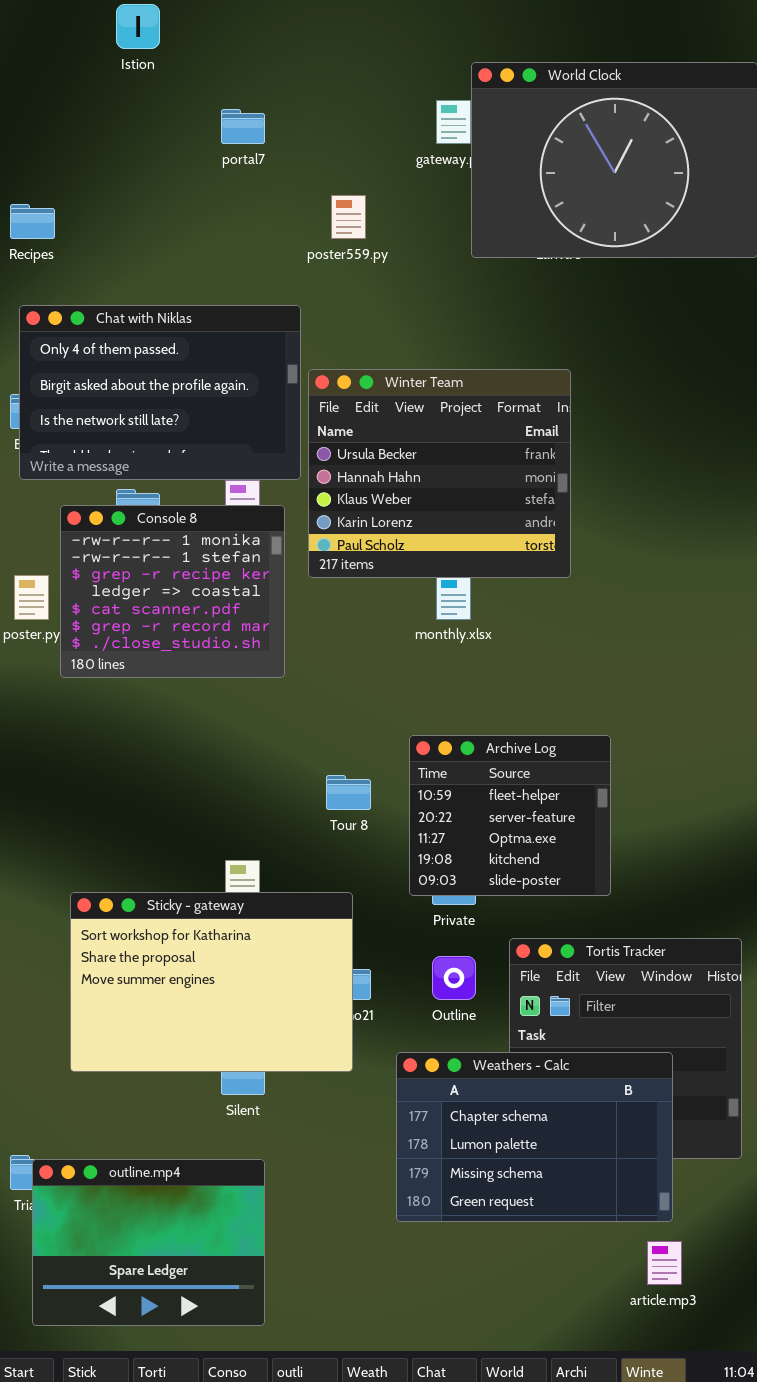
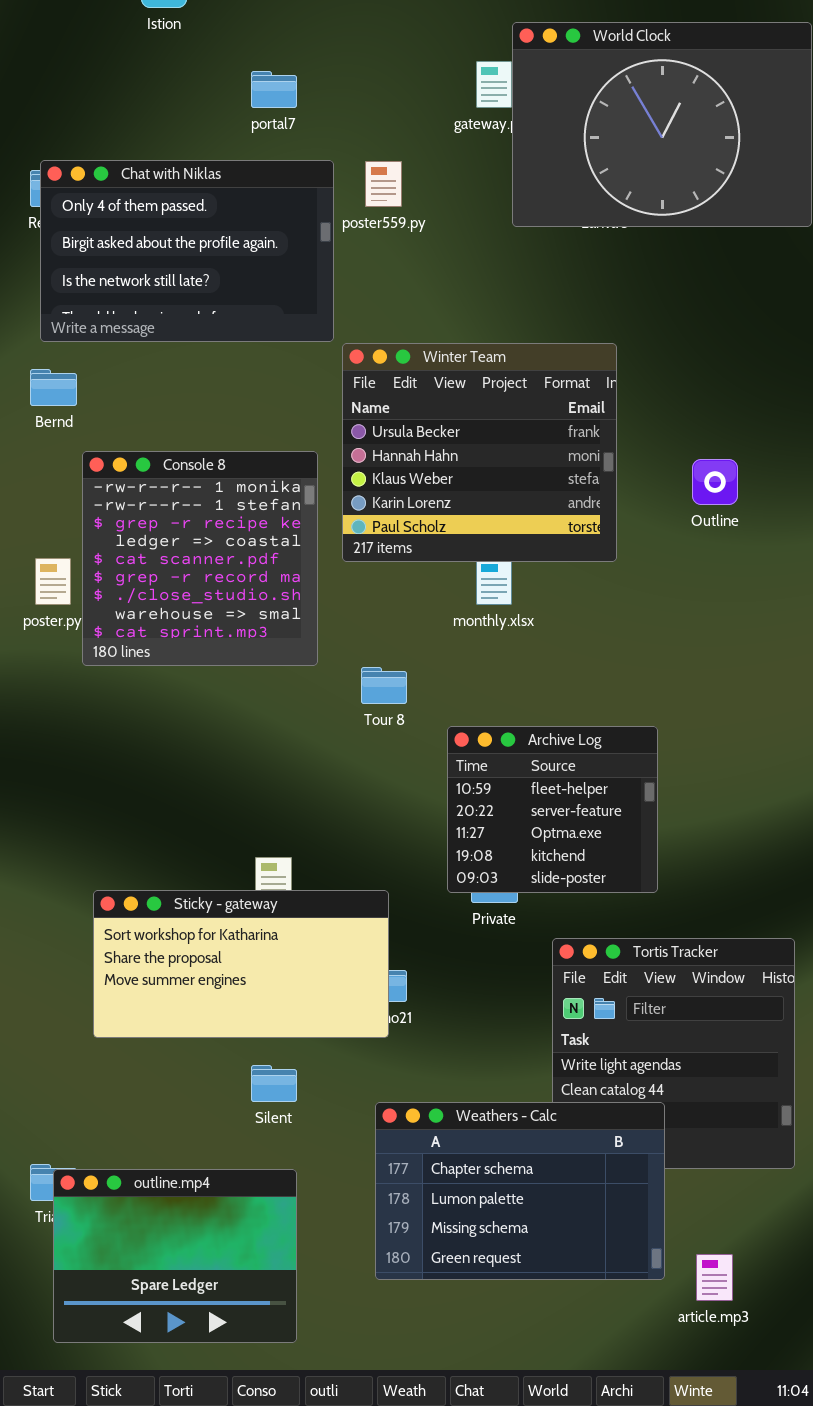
Chat with Niklas: [19,305,301,480] -> [40,160,334,342], moved
Console 8: [60,505,285,678] -> [82,451,318,666], resized
Tour 8: [326,775,371,810] -> [361,667,407,704], moved
Sticky - gateway: [70,892,353,1072] -> [93,890,389,1038], resized
Outline: [432,956,476,1000] -> [692,459,738,505], moved
Weathers - Calc: [396,1052,673,1222] -> [375,1102,665,1280], moved

